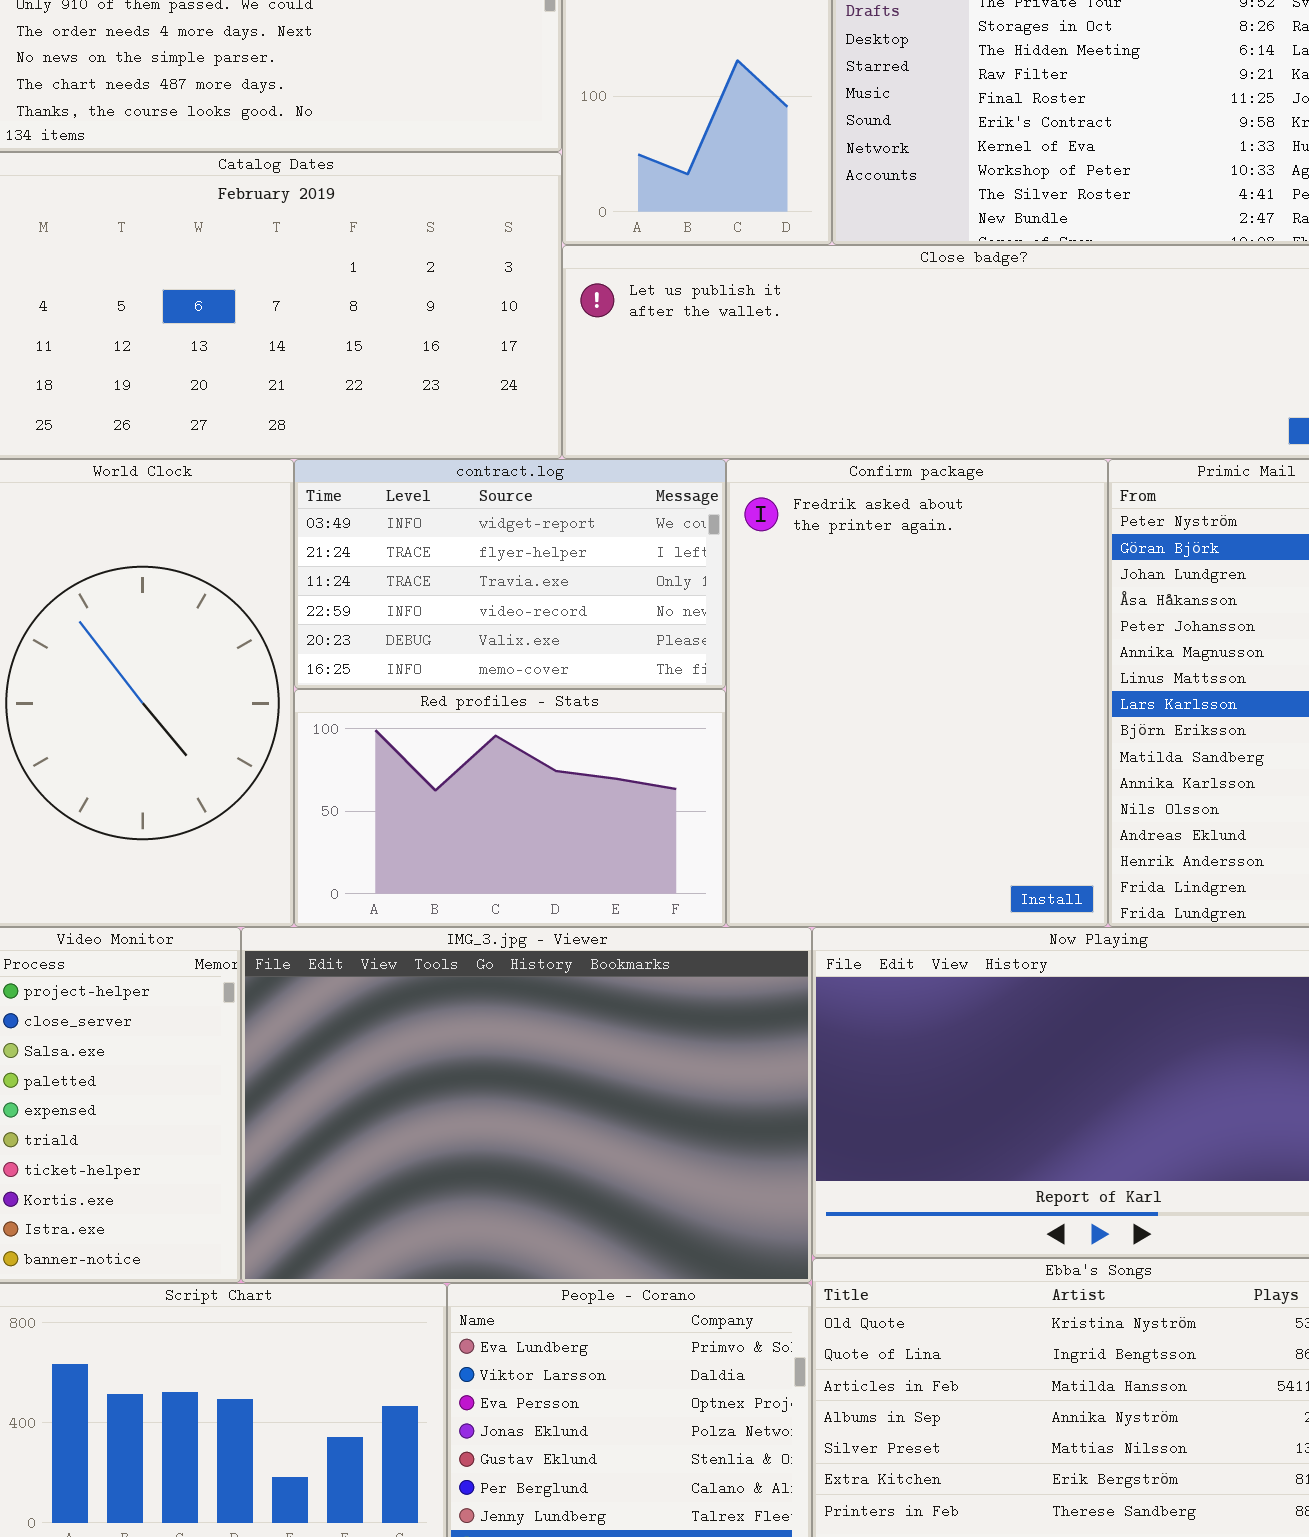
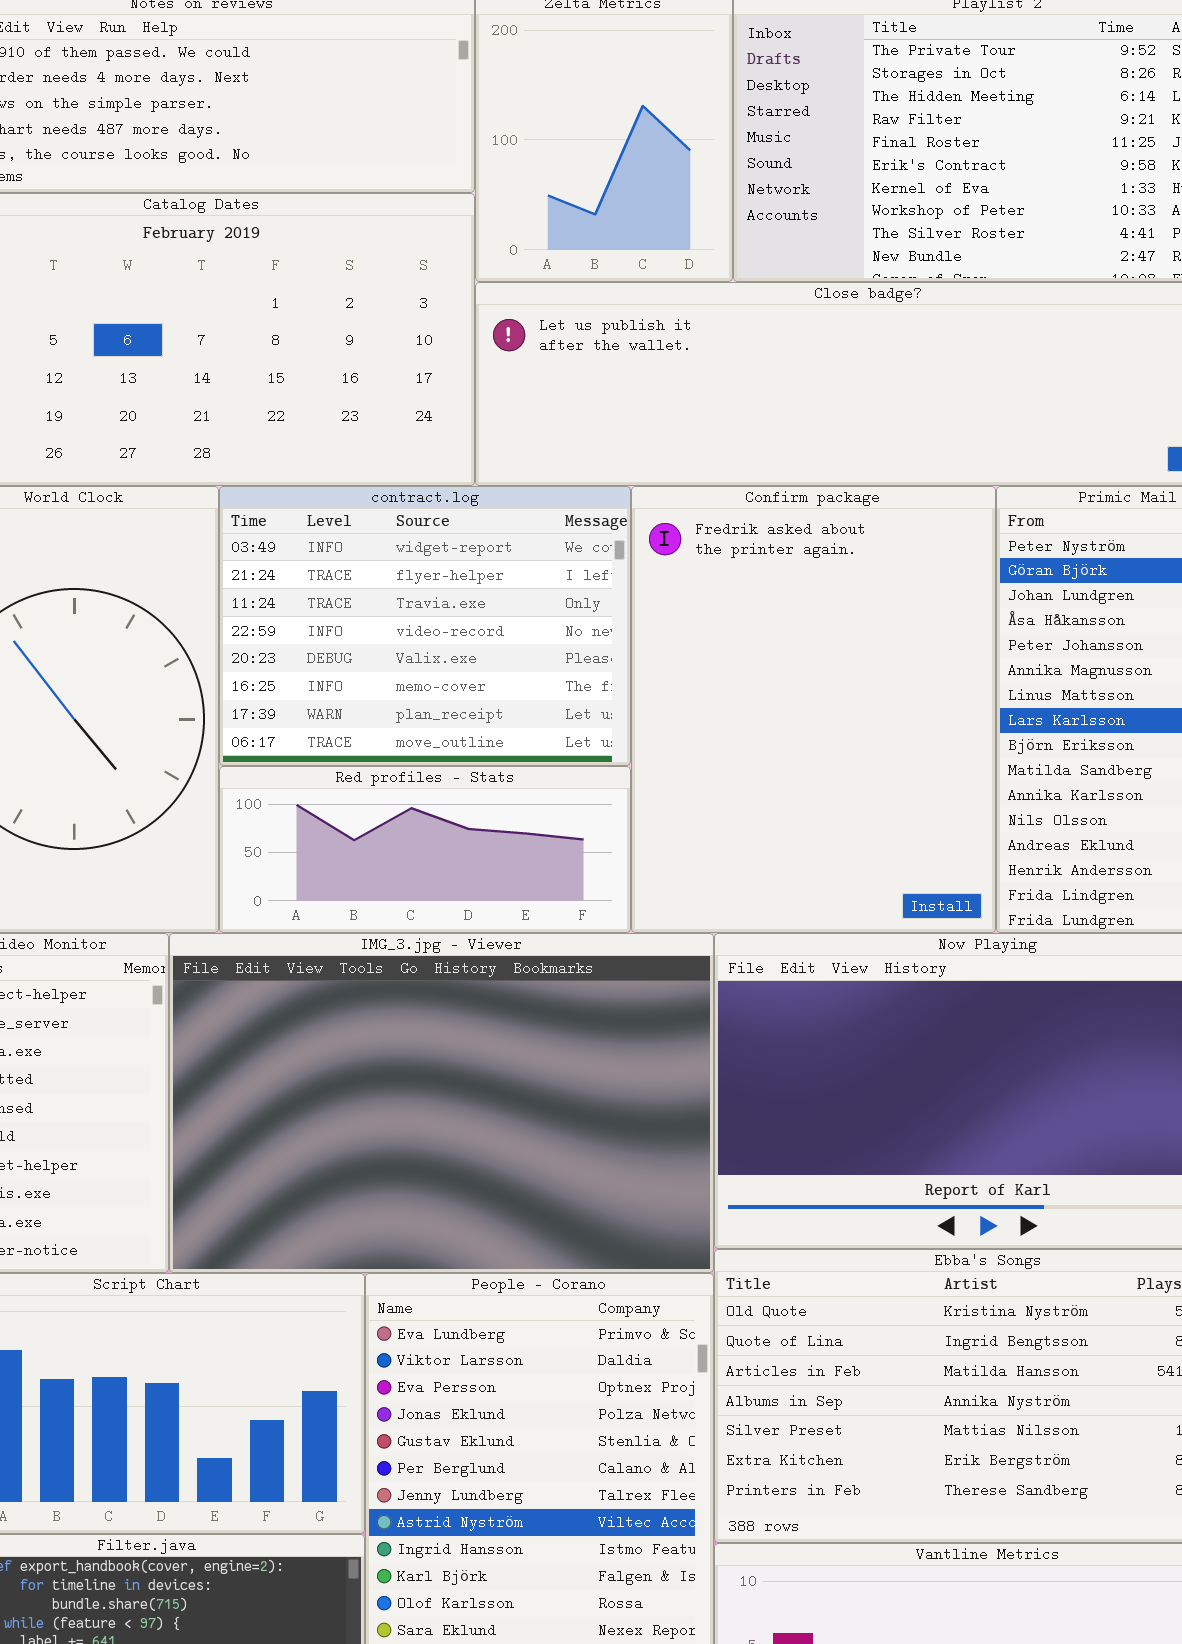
contract.log: [294,459,726,689] -> [219,486,631,766], resized
Red profiles - Stats: [294,689,726,927] -> [219,766,631,933], resized

